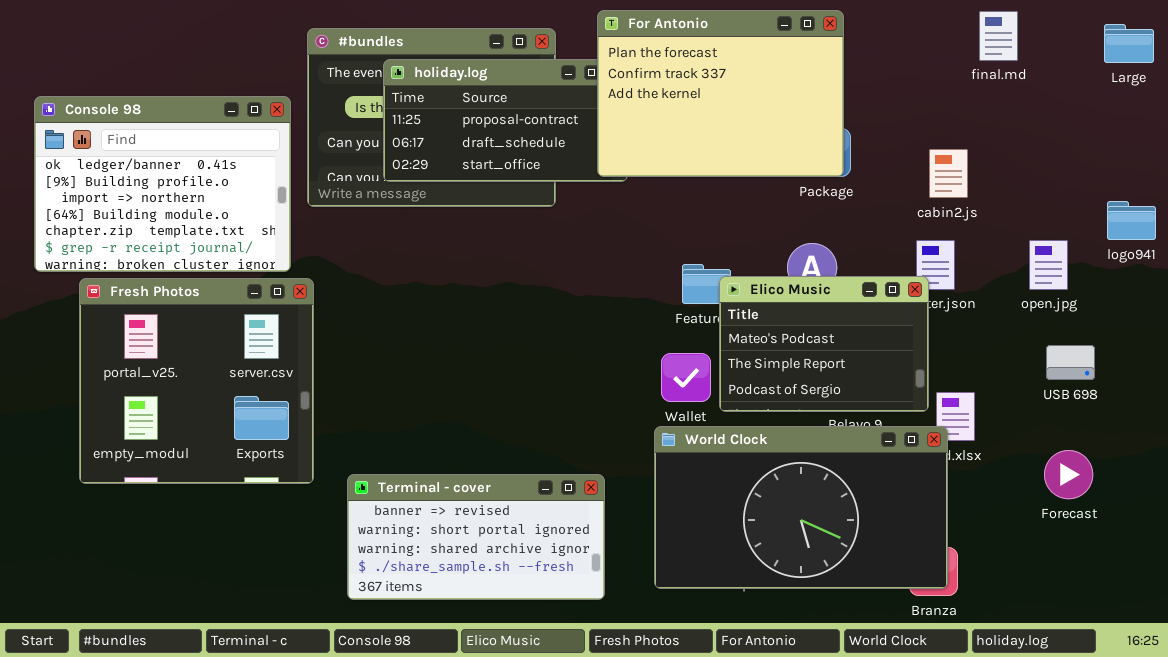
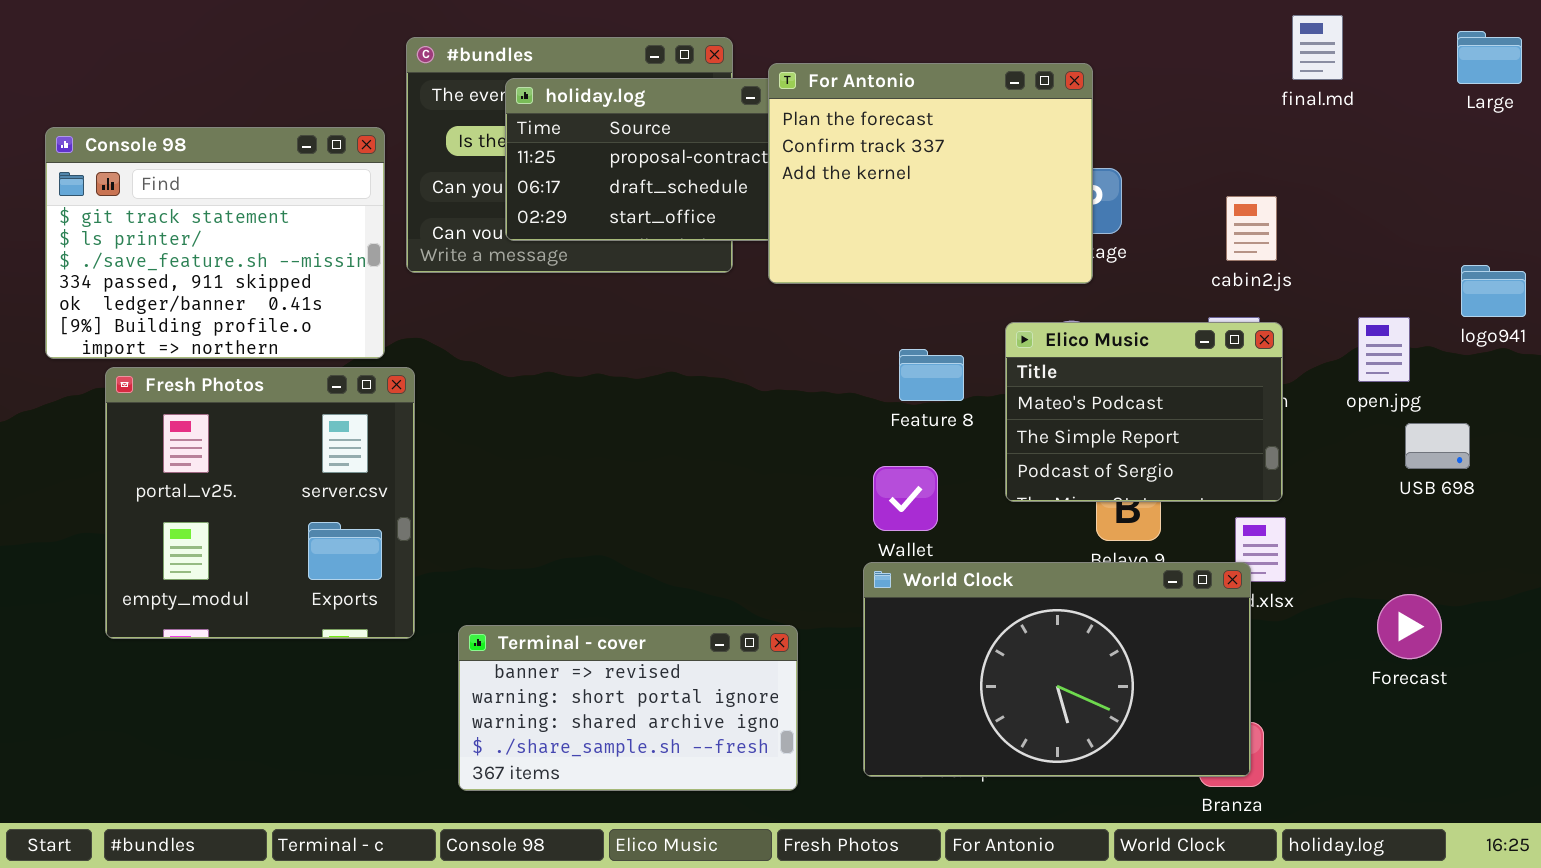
For Antonio: [597,10,844,177] -> [768,63,1093,284], moved
Console 98: [34,96,291,272] -> [45,127,385,359], scrolled up 4 rows
Elico Music: [719,276,929,412] -> [1005,322,1283,502], moved
USB 698: [1046,345,1095,380] -> [1405,423,1470,469], moved

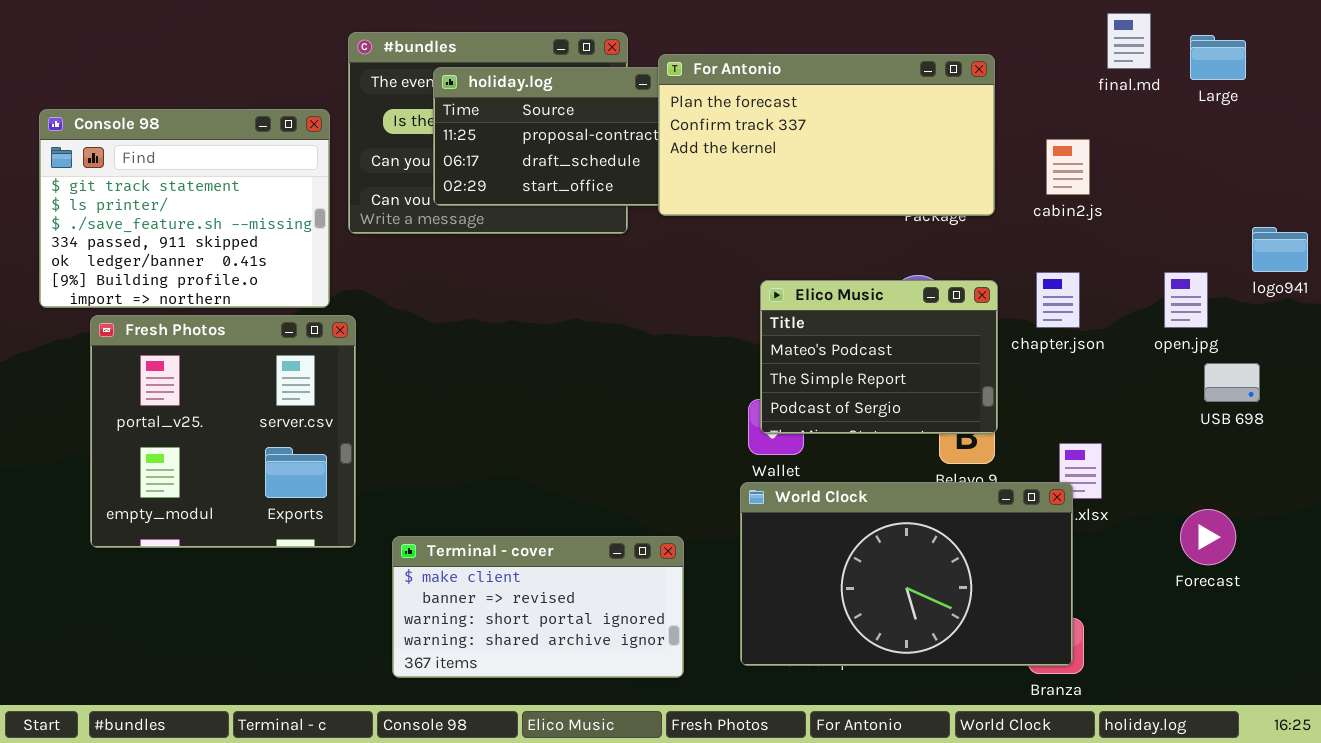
Large: [1457,31,1522,84] -> [1190,35,1246,80], moved
For Antonio: [768,63,1093,284] -> [658,54,995,216], resized
cabin2.js: [1226,196,1277,261] -> [1046,139,1090,195], moved
Elico Music: [1005,322,1283,502] -> [760,280,998,434], moved
Terminal - cover: [458,625,798,791] -> [392,536,684,678], scrolled up 1 row

